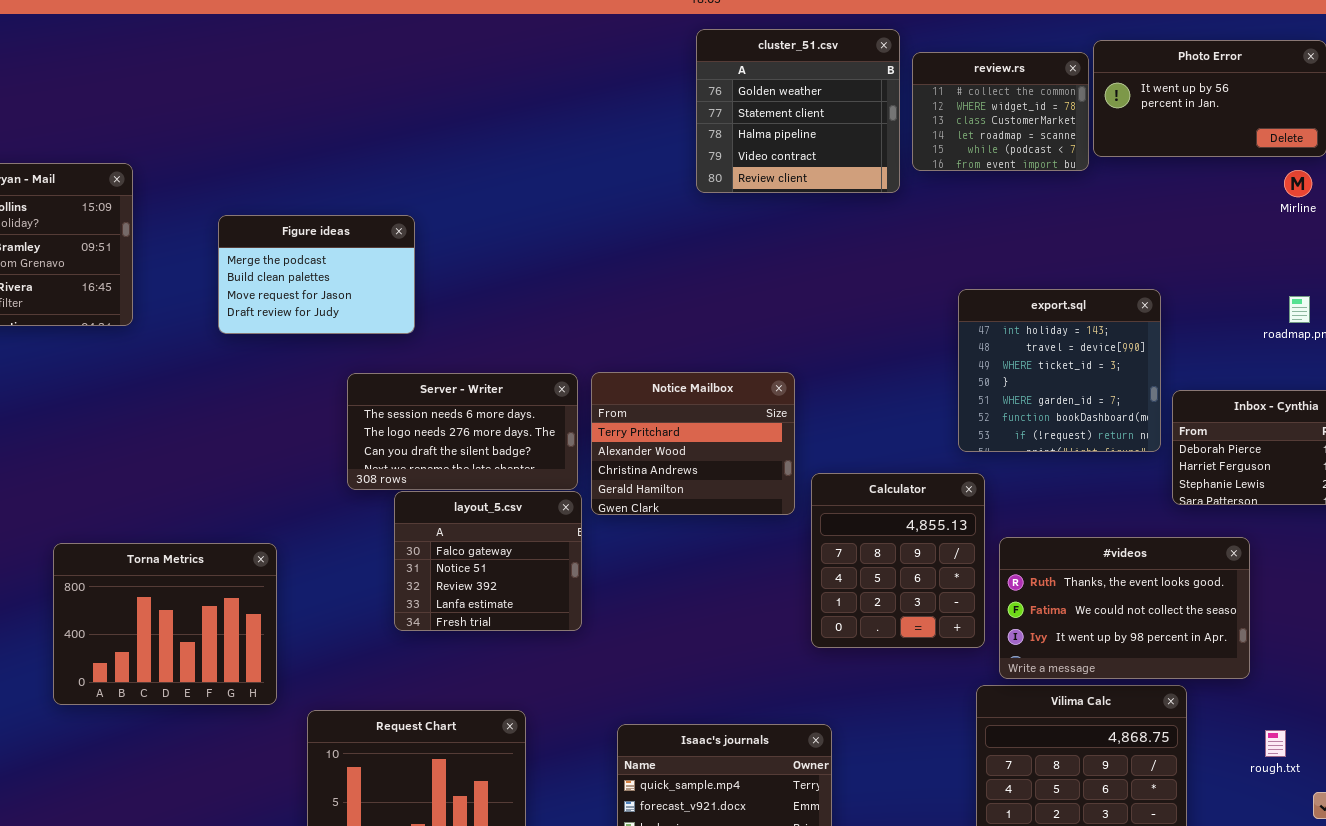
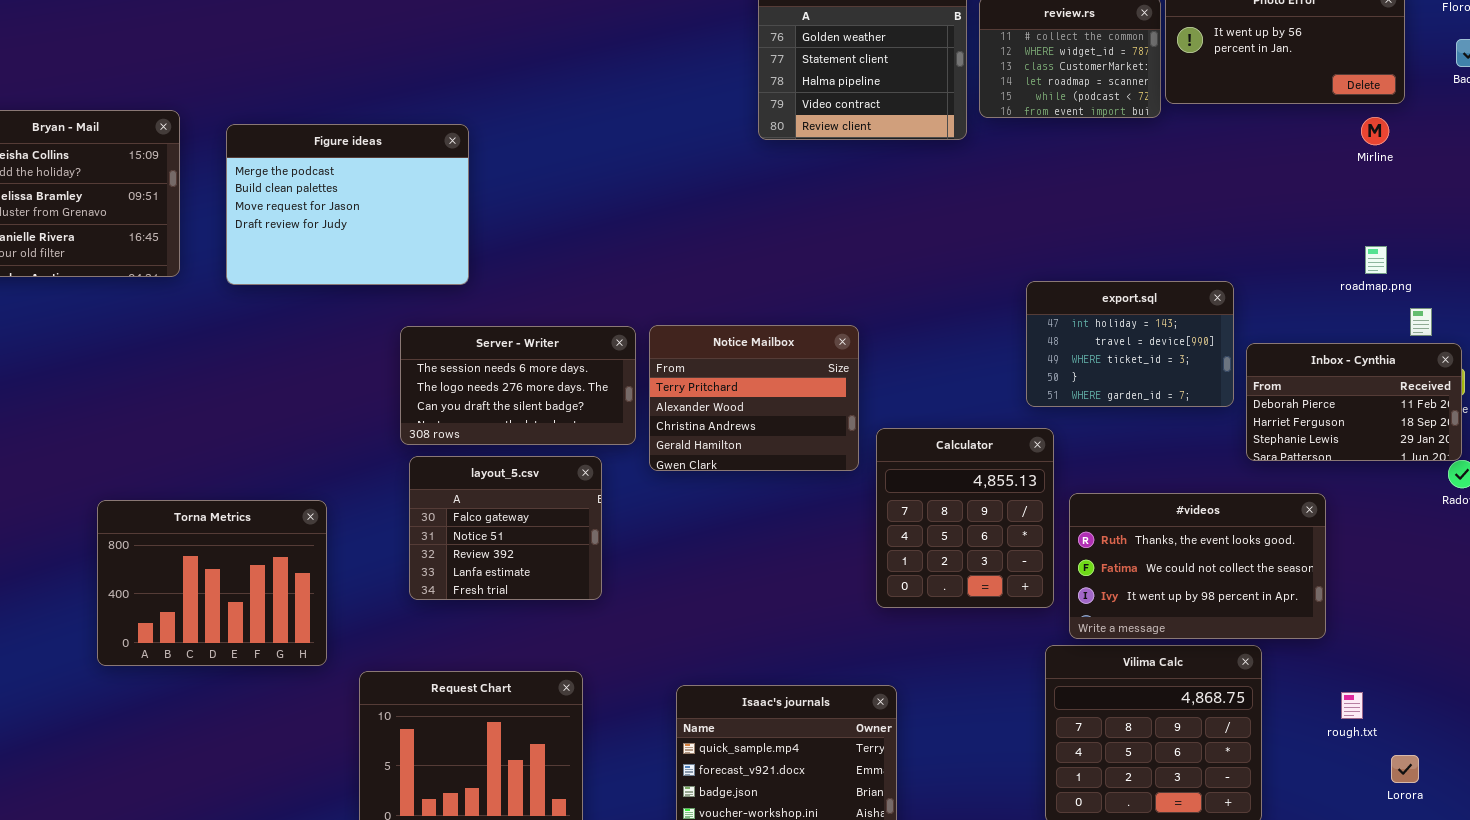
Figure ideas: [218,215,415,334] -> [226,124,469,285], resized
export.sql: [958,289,1161,452] -> [1026,281,1234,407], resized
layout_5.csv: [394,491,582,631] -> [409,456,602,600], moved

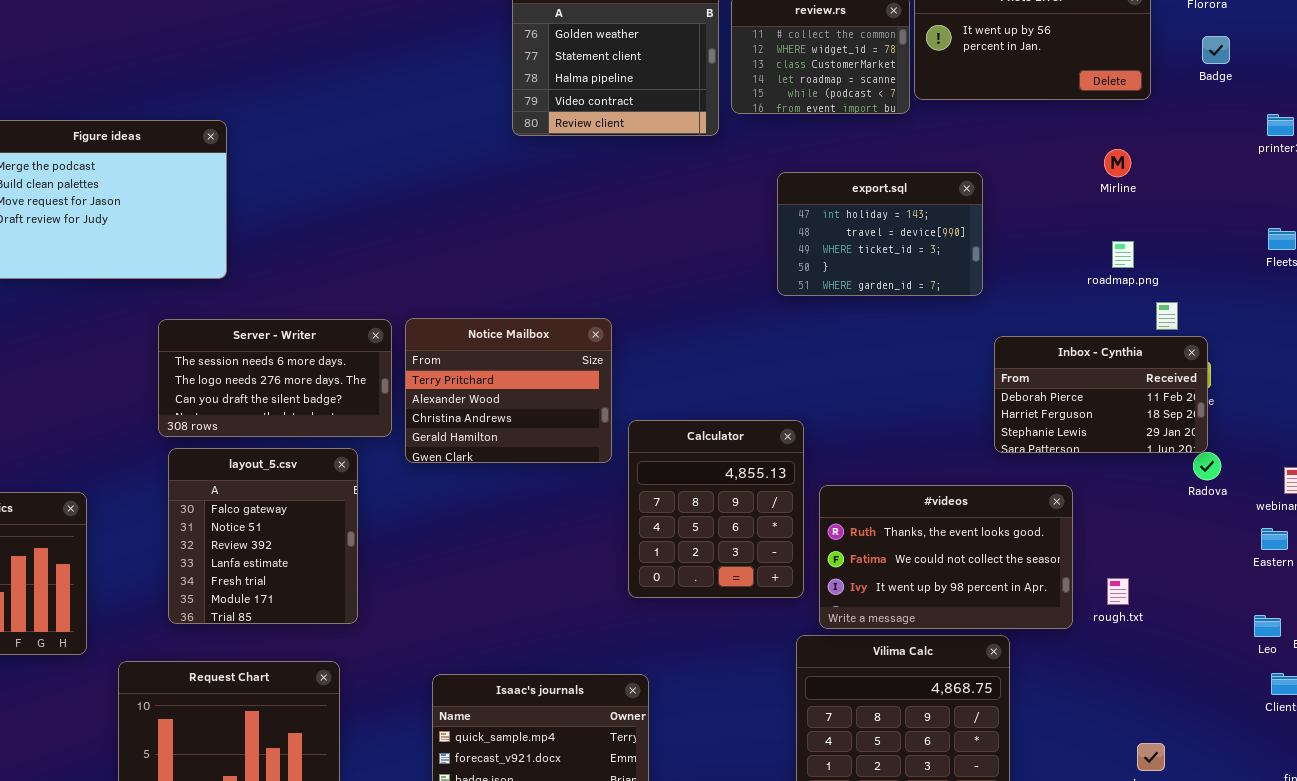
Mirline: [1361,117,1389,145] -> [1104,149,1131,177], moved
export.sql: [1026,281,1234,407] -> [777,172,983,296], moved
layout_5.csv: [409,456,602,600] -> [168,448,358,624], resized
rough.txt: [1341,692,1363,719] -> [1107,578,1129,605], moved

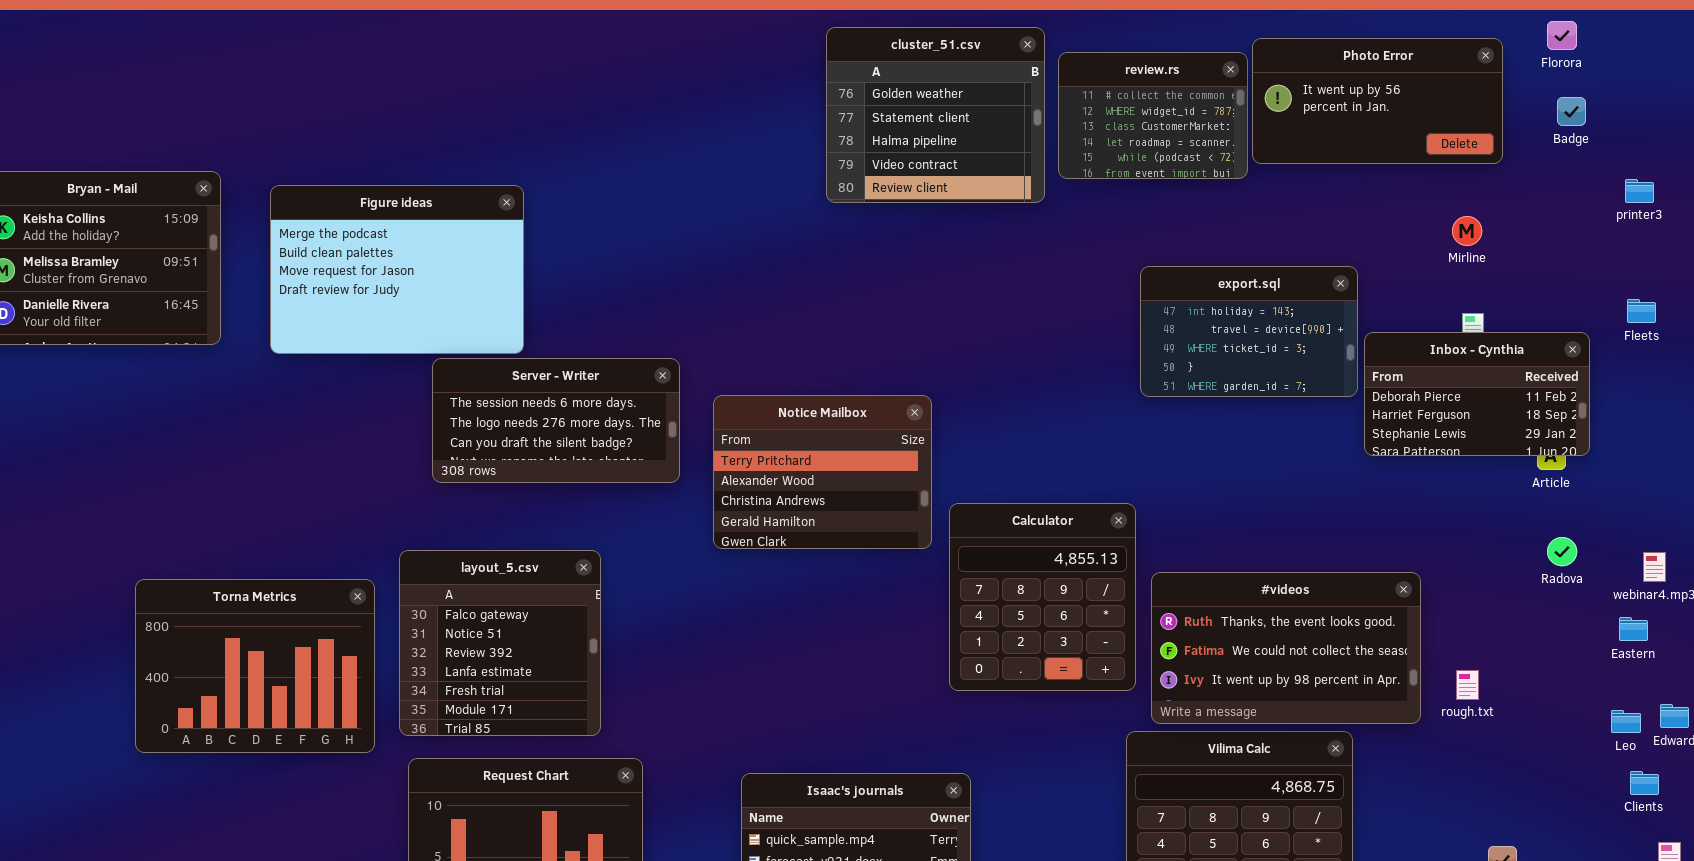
export.sql: [777,172,983,296] -> [1140,266,1358,397], moved
Server - Writer: [158,319,392,437] -> [432,358,680,483], moved
Inbox - Cynthia: [994,336,1208,453] -> [1364,332,1590,456], moved
layout_5.csv: [168,448,358,624] -> [399,550,601,736], moved

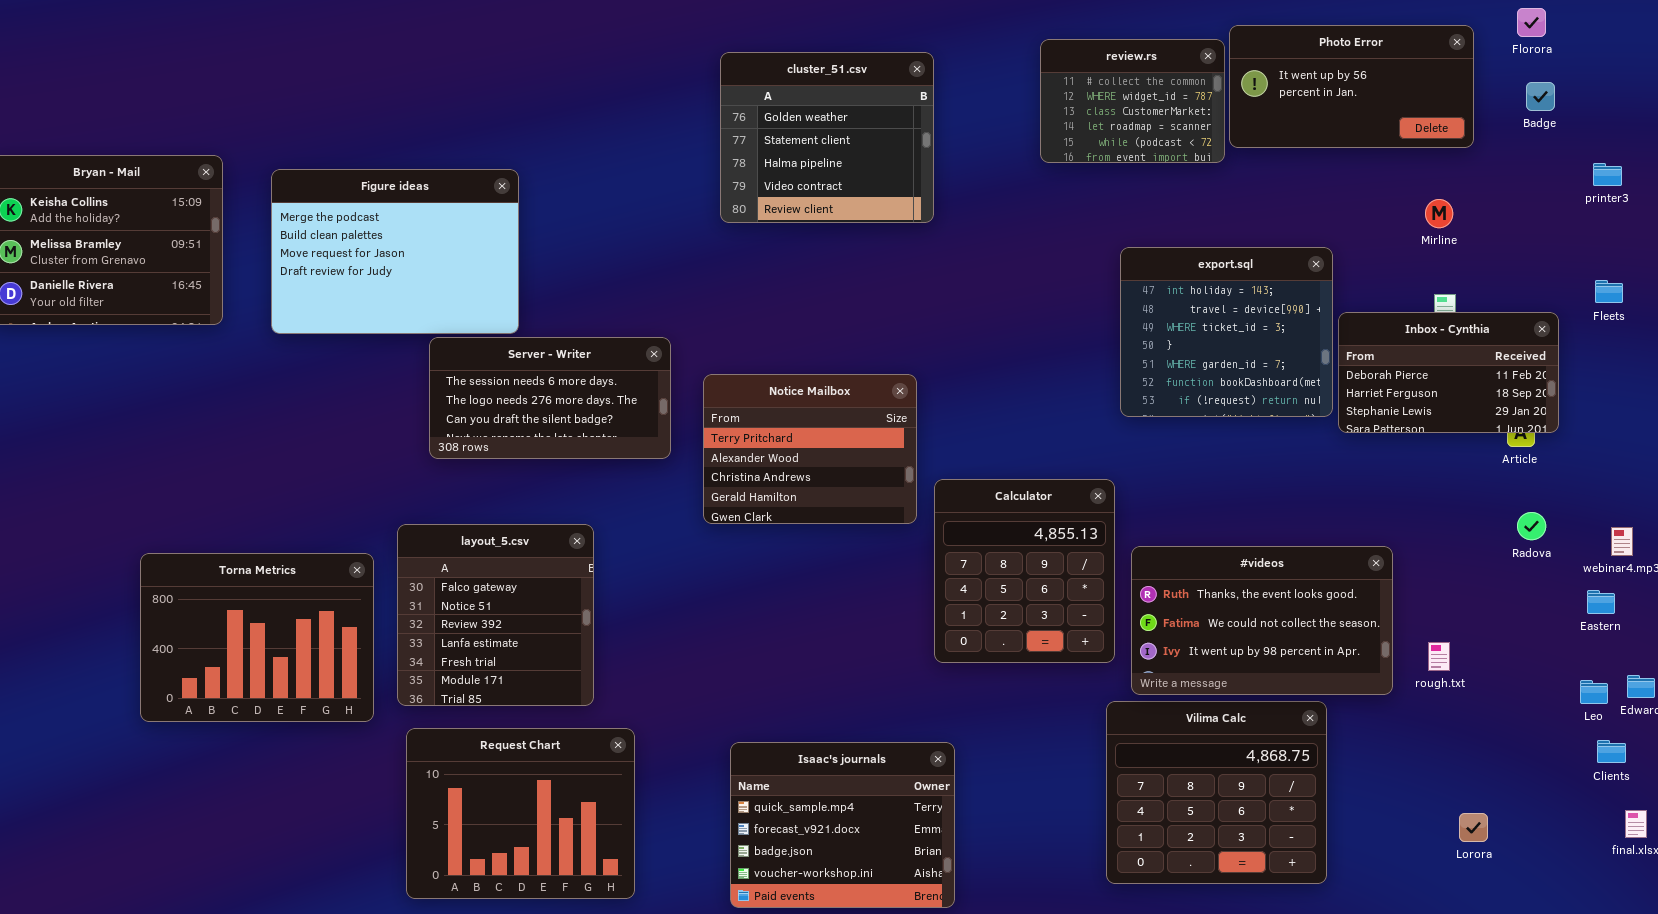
cluster_51.csv: [826,27,1045,203] -> [720,52,934,223], moved
export.sql: [1140,266,1358,397] -> [1120,247,1333,417], resized

